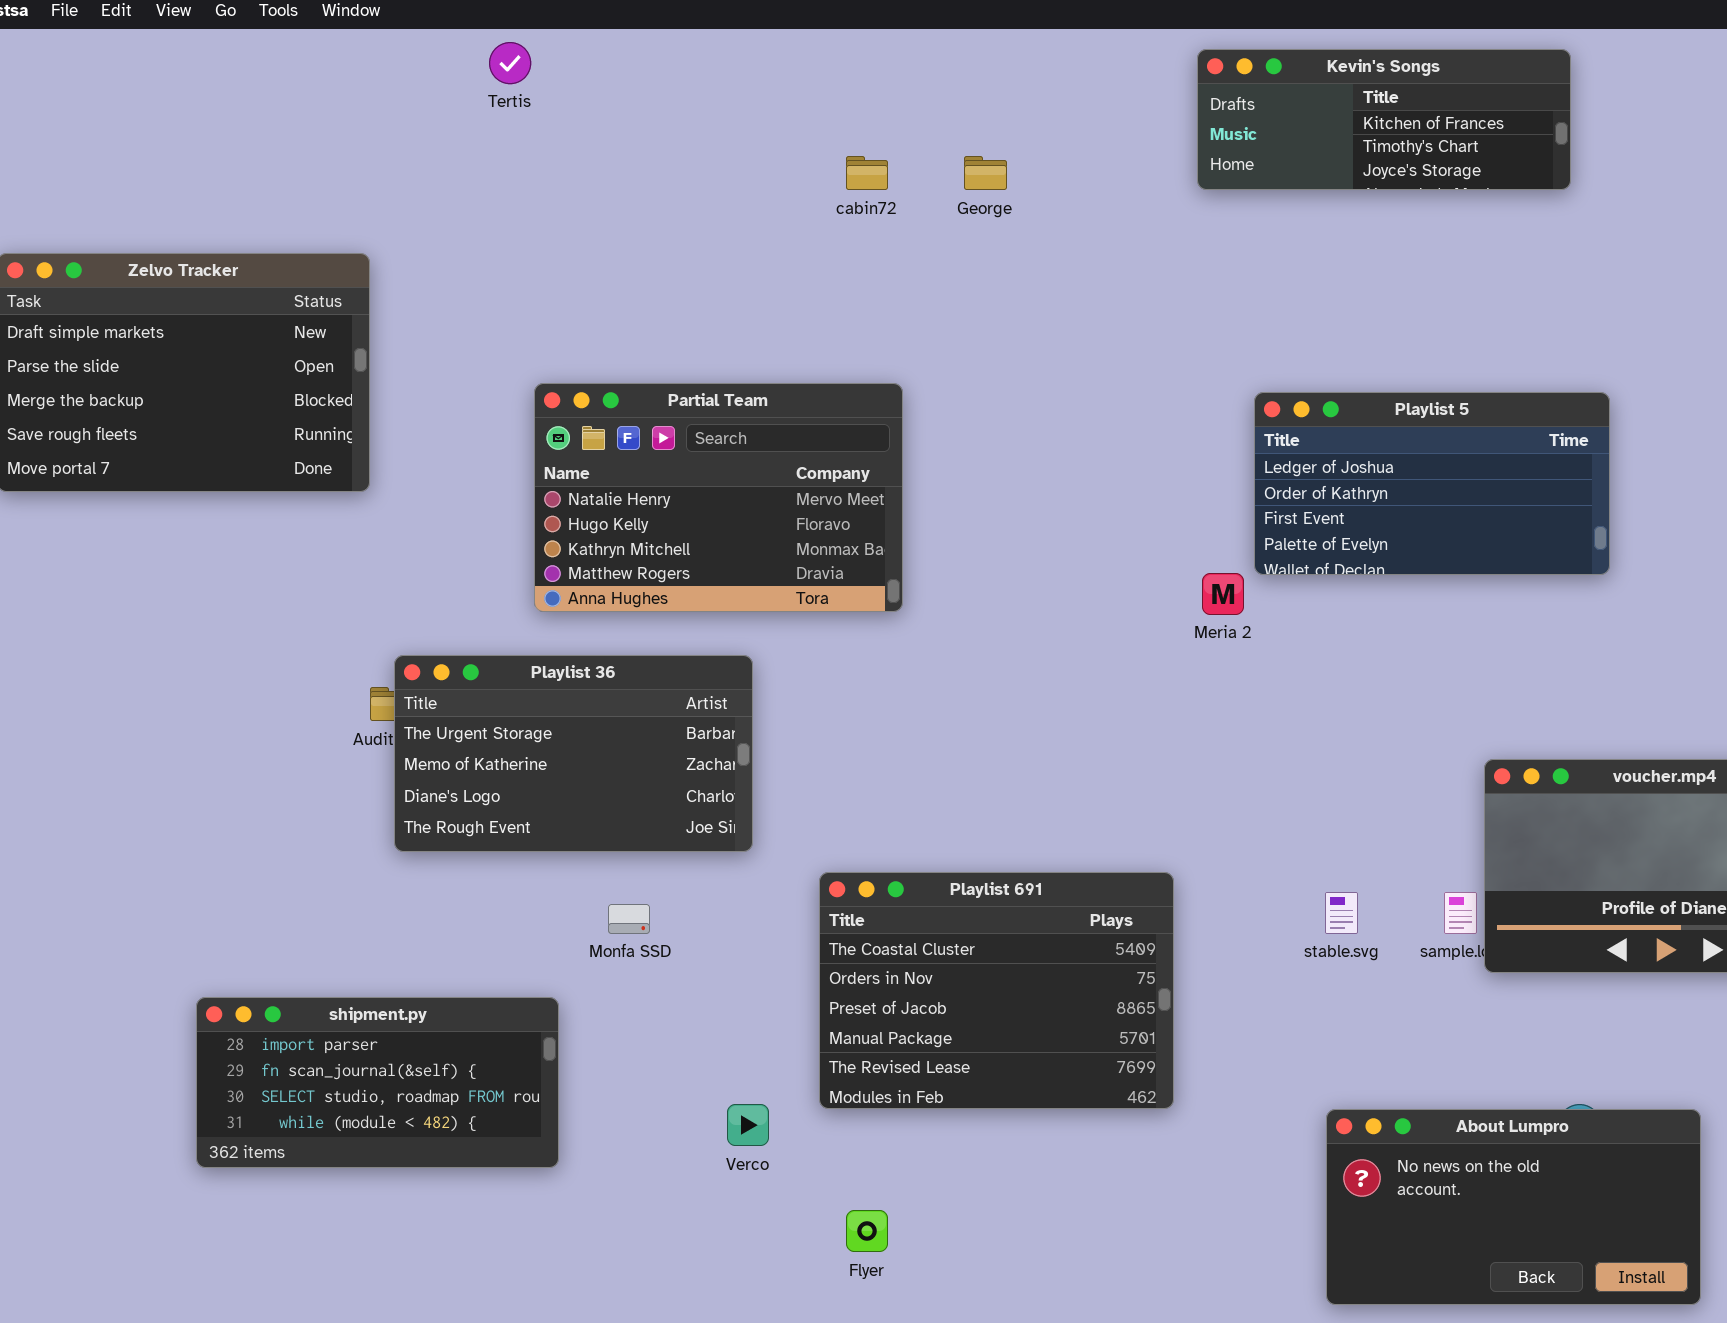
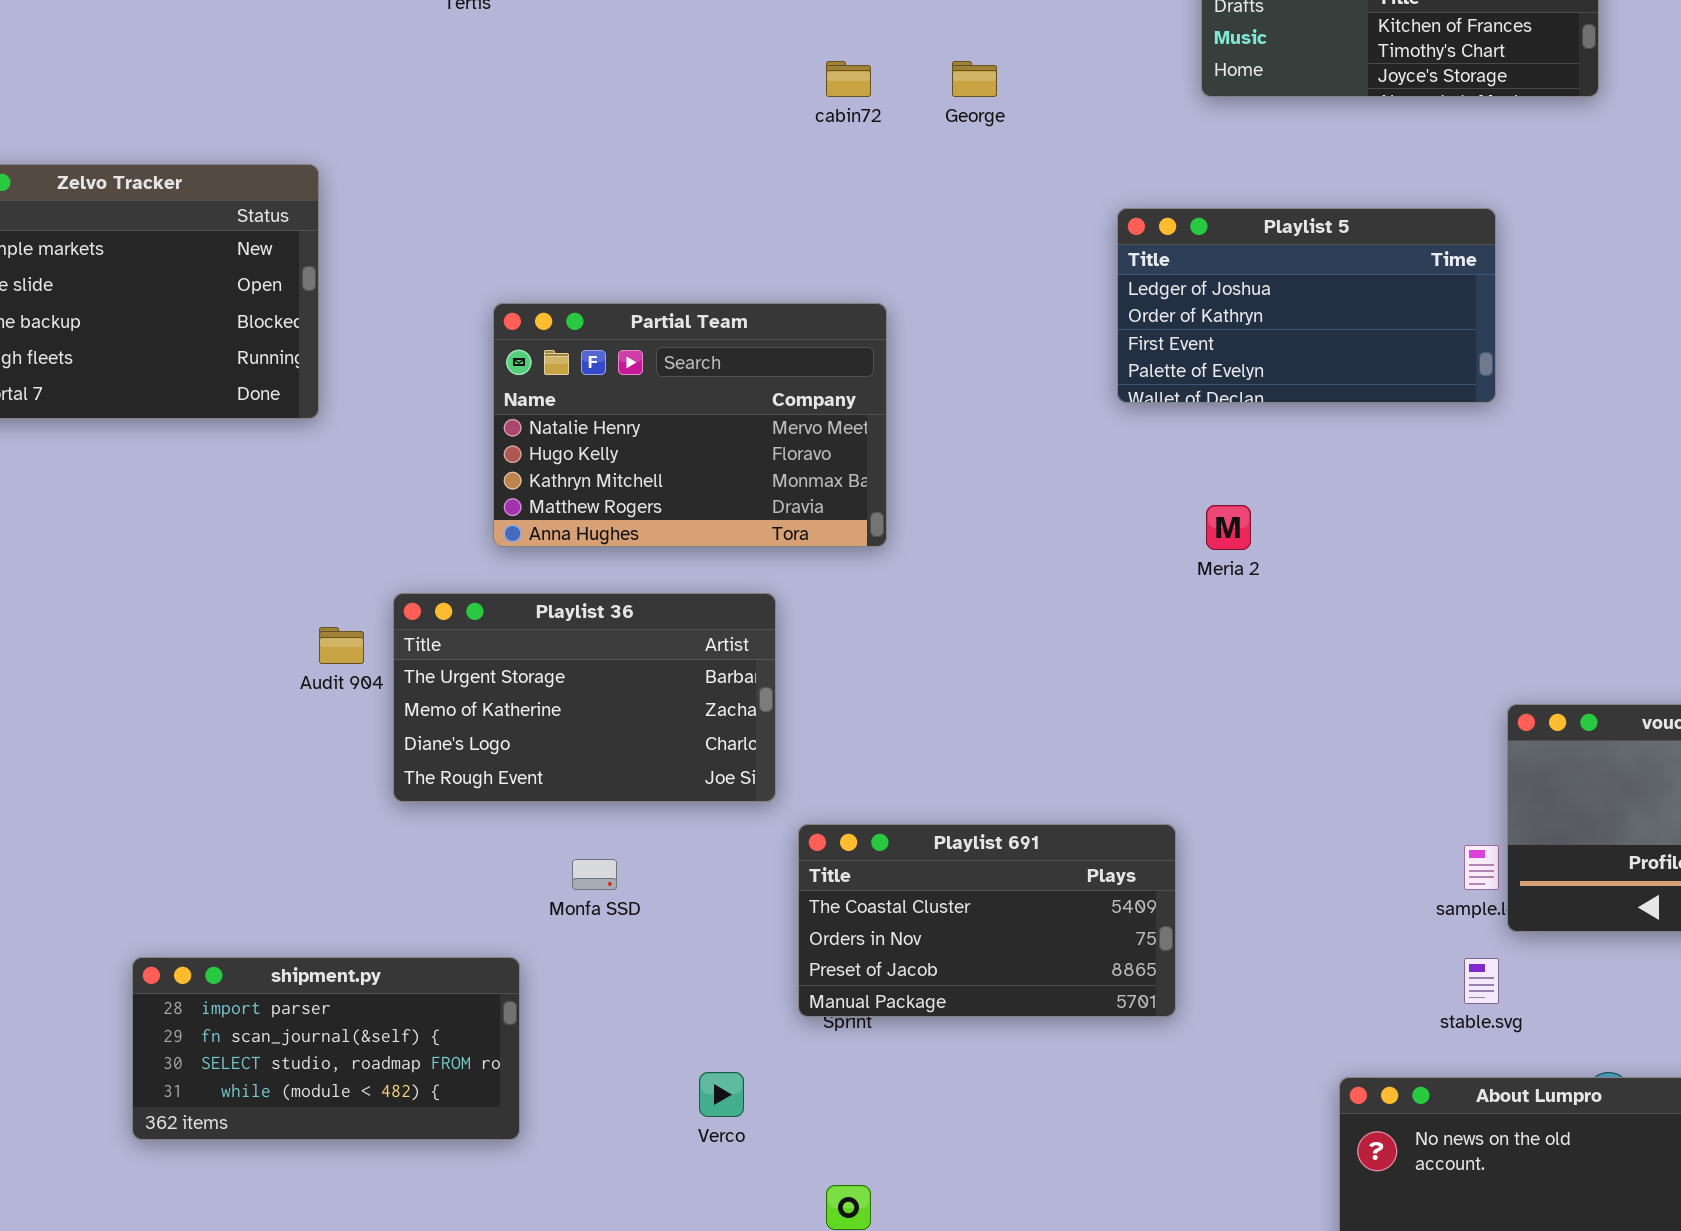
Playlist 5: [1254,392,1610,575] -> [1117,208,1496,403], moved
Playlist 36: [394,655,753,852] -> [393,593,776,802], moved
Playlist 691: [819,872,1174,1109] -> [798,824,1176,1017], resized
stable.svg: [1325,892,1358,934] -> [1464,958,1499,1004], moved

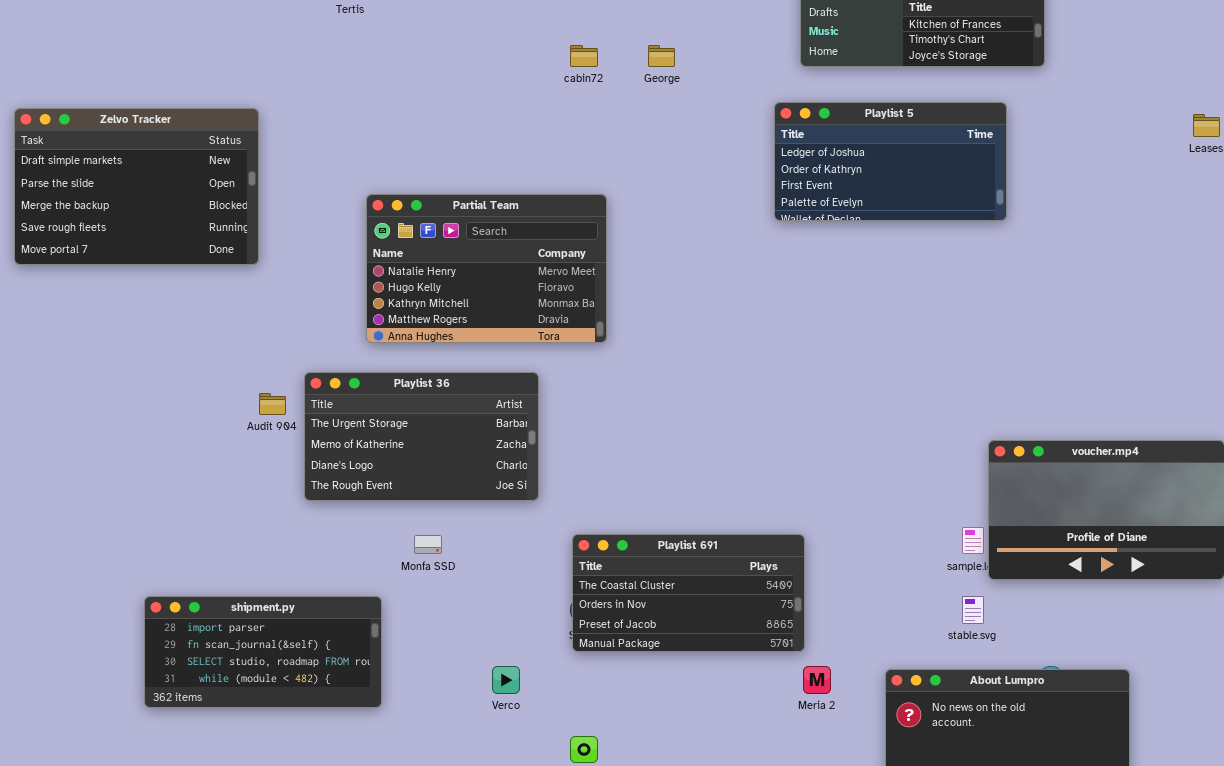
Playlist 5: [1117,208,1496,403] -> [774,102,1007,221], moved
Meria 2: [1206,505,1251,550] -> [803,666,831,694], moved
Playlist 691: [798,824,1176,1017] -> [572,534,805,652], moved

